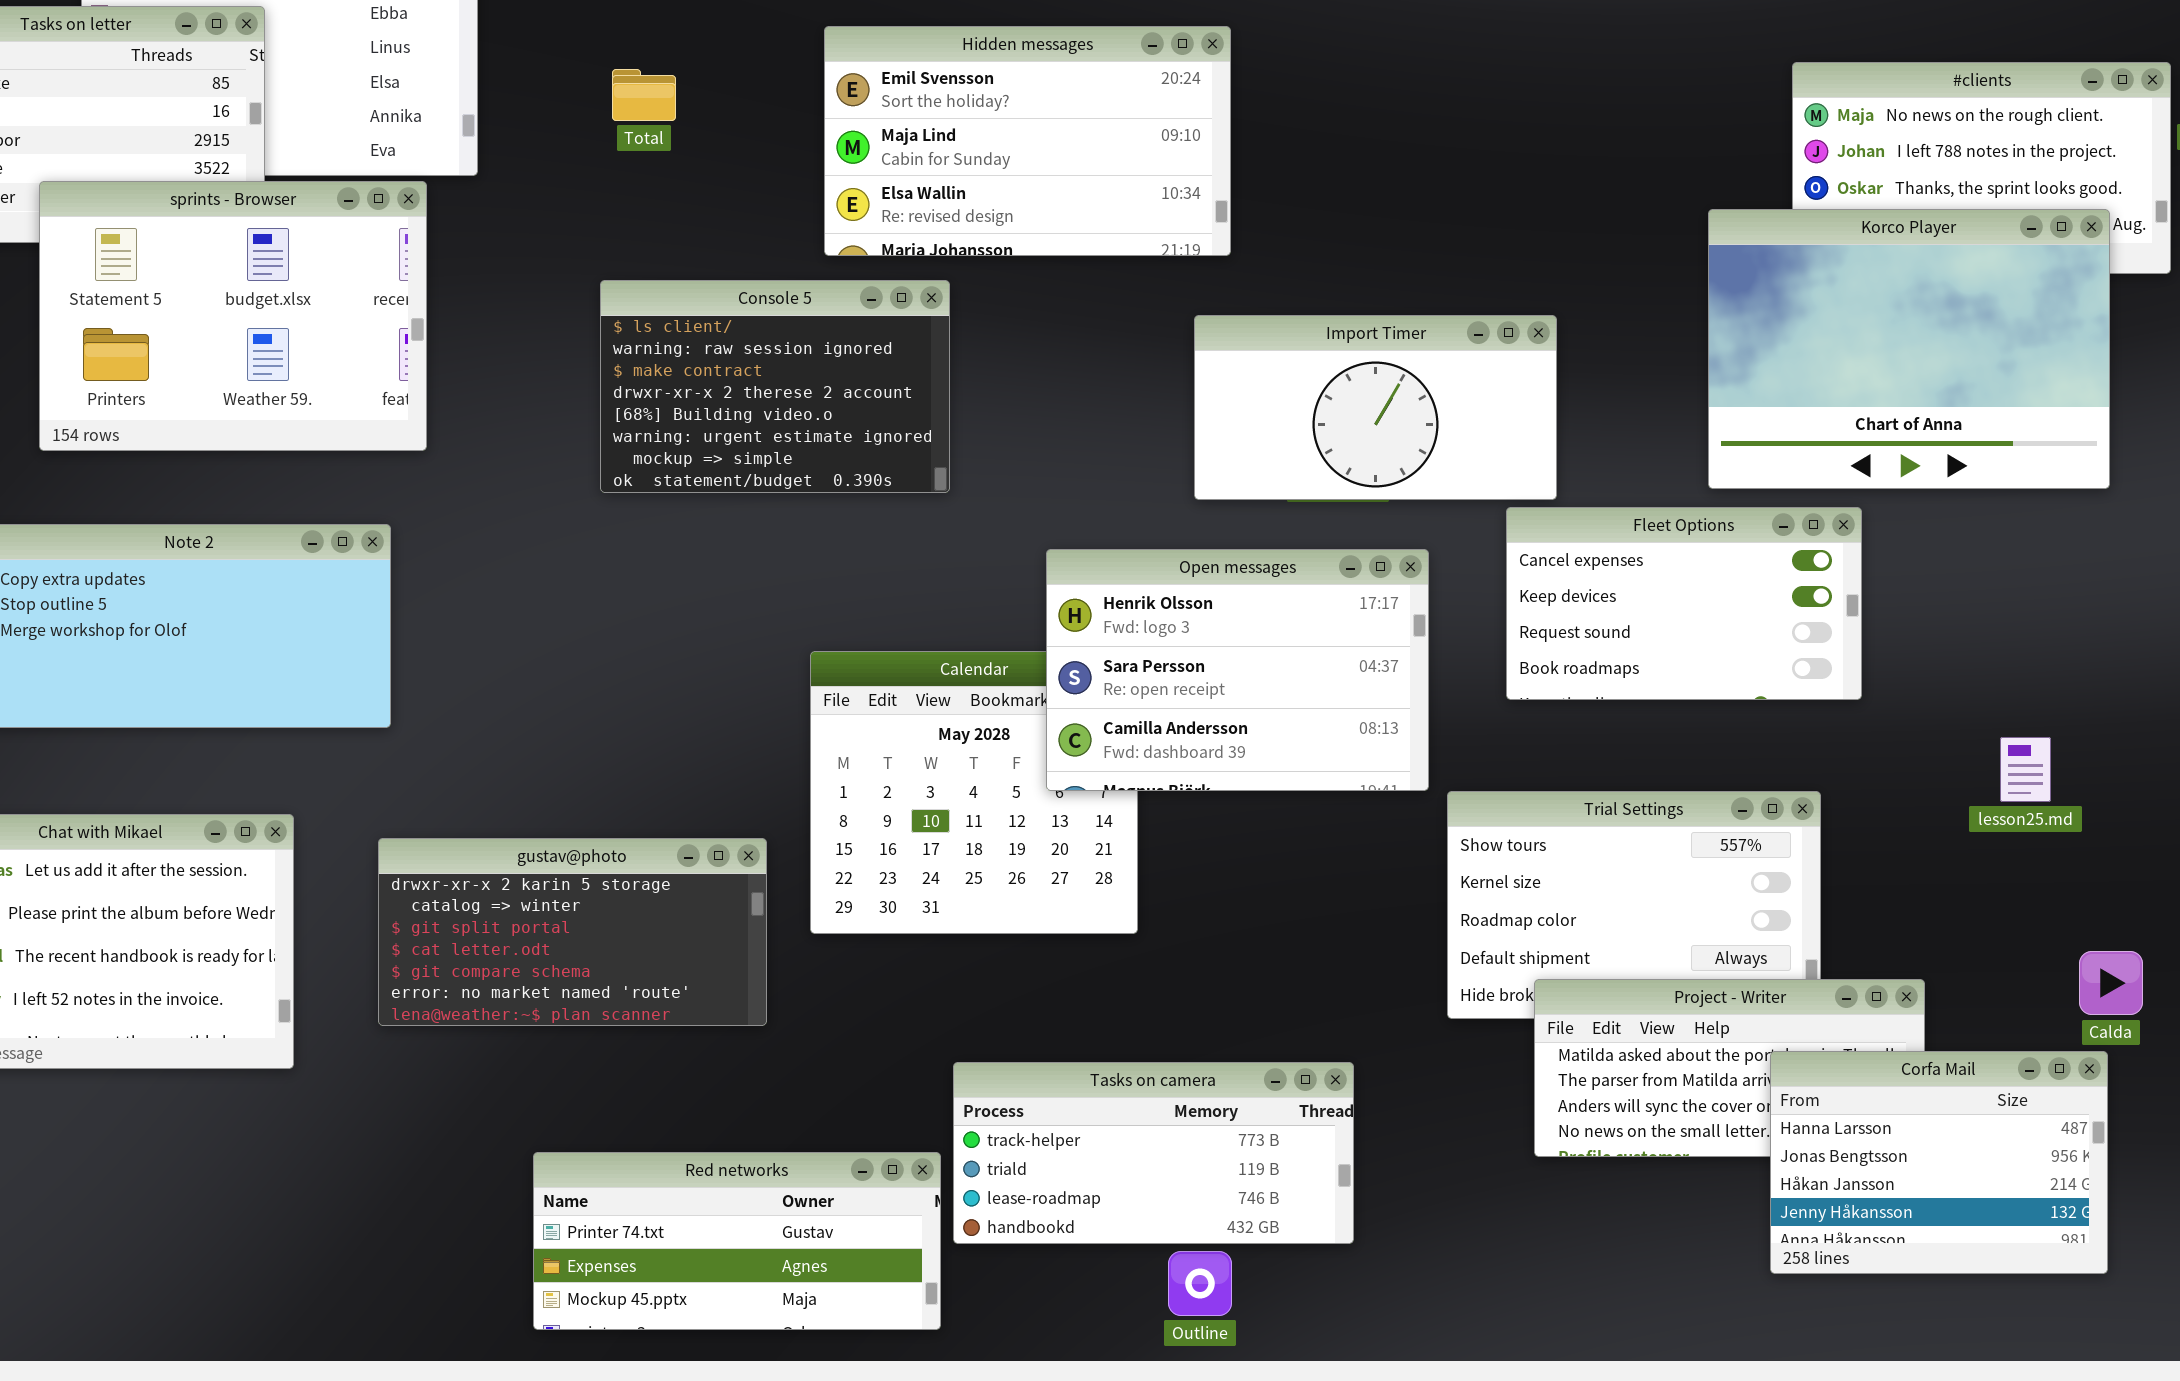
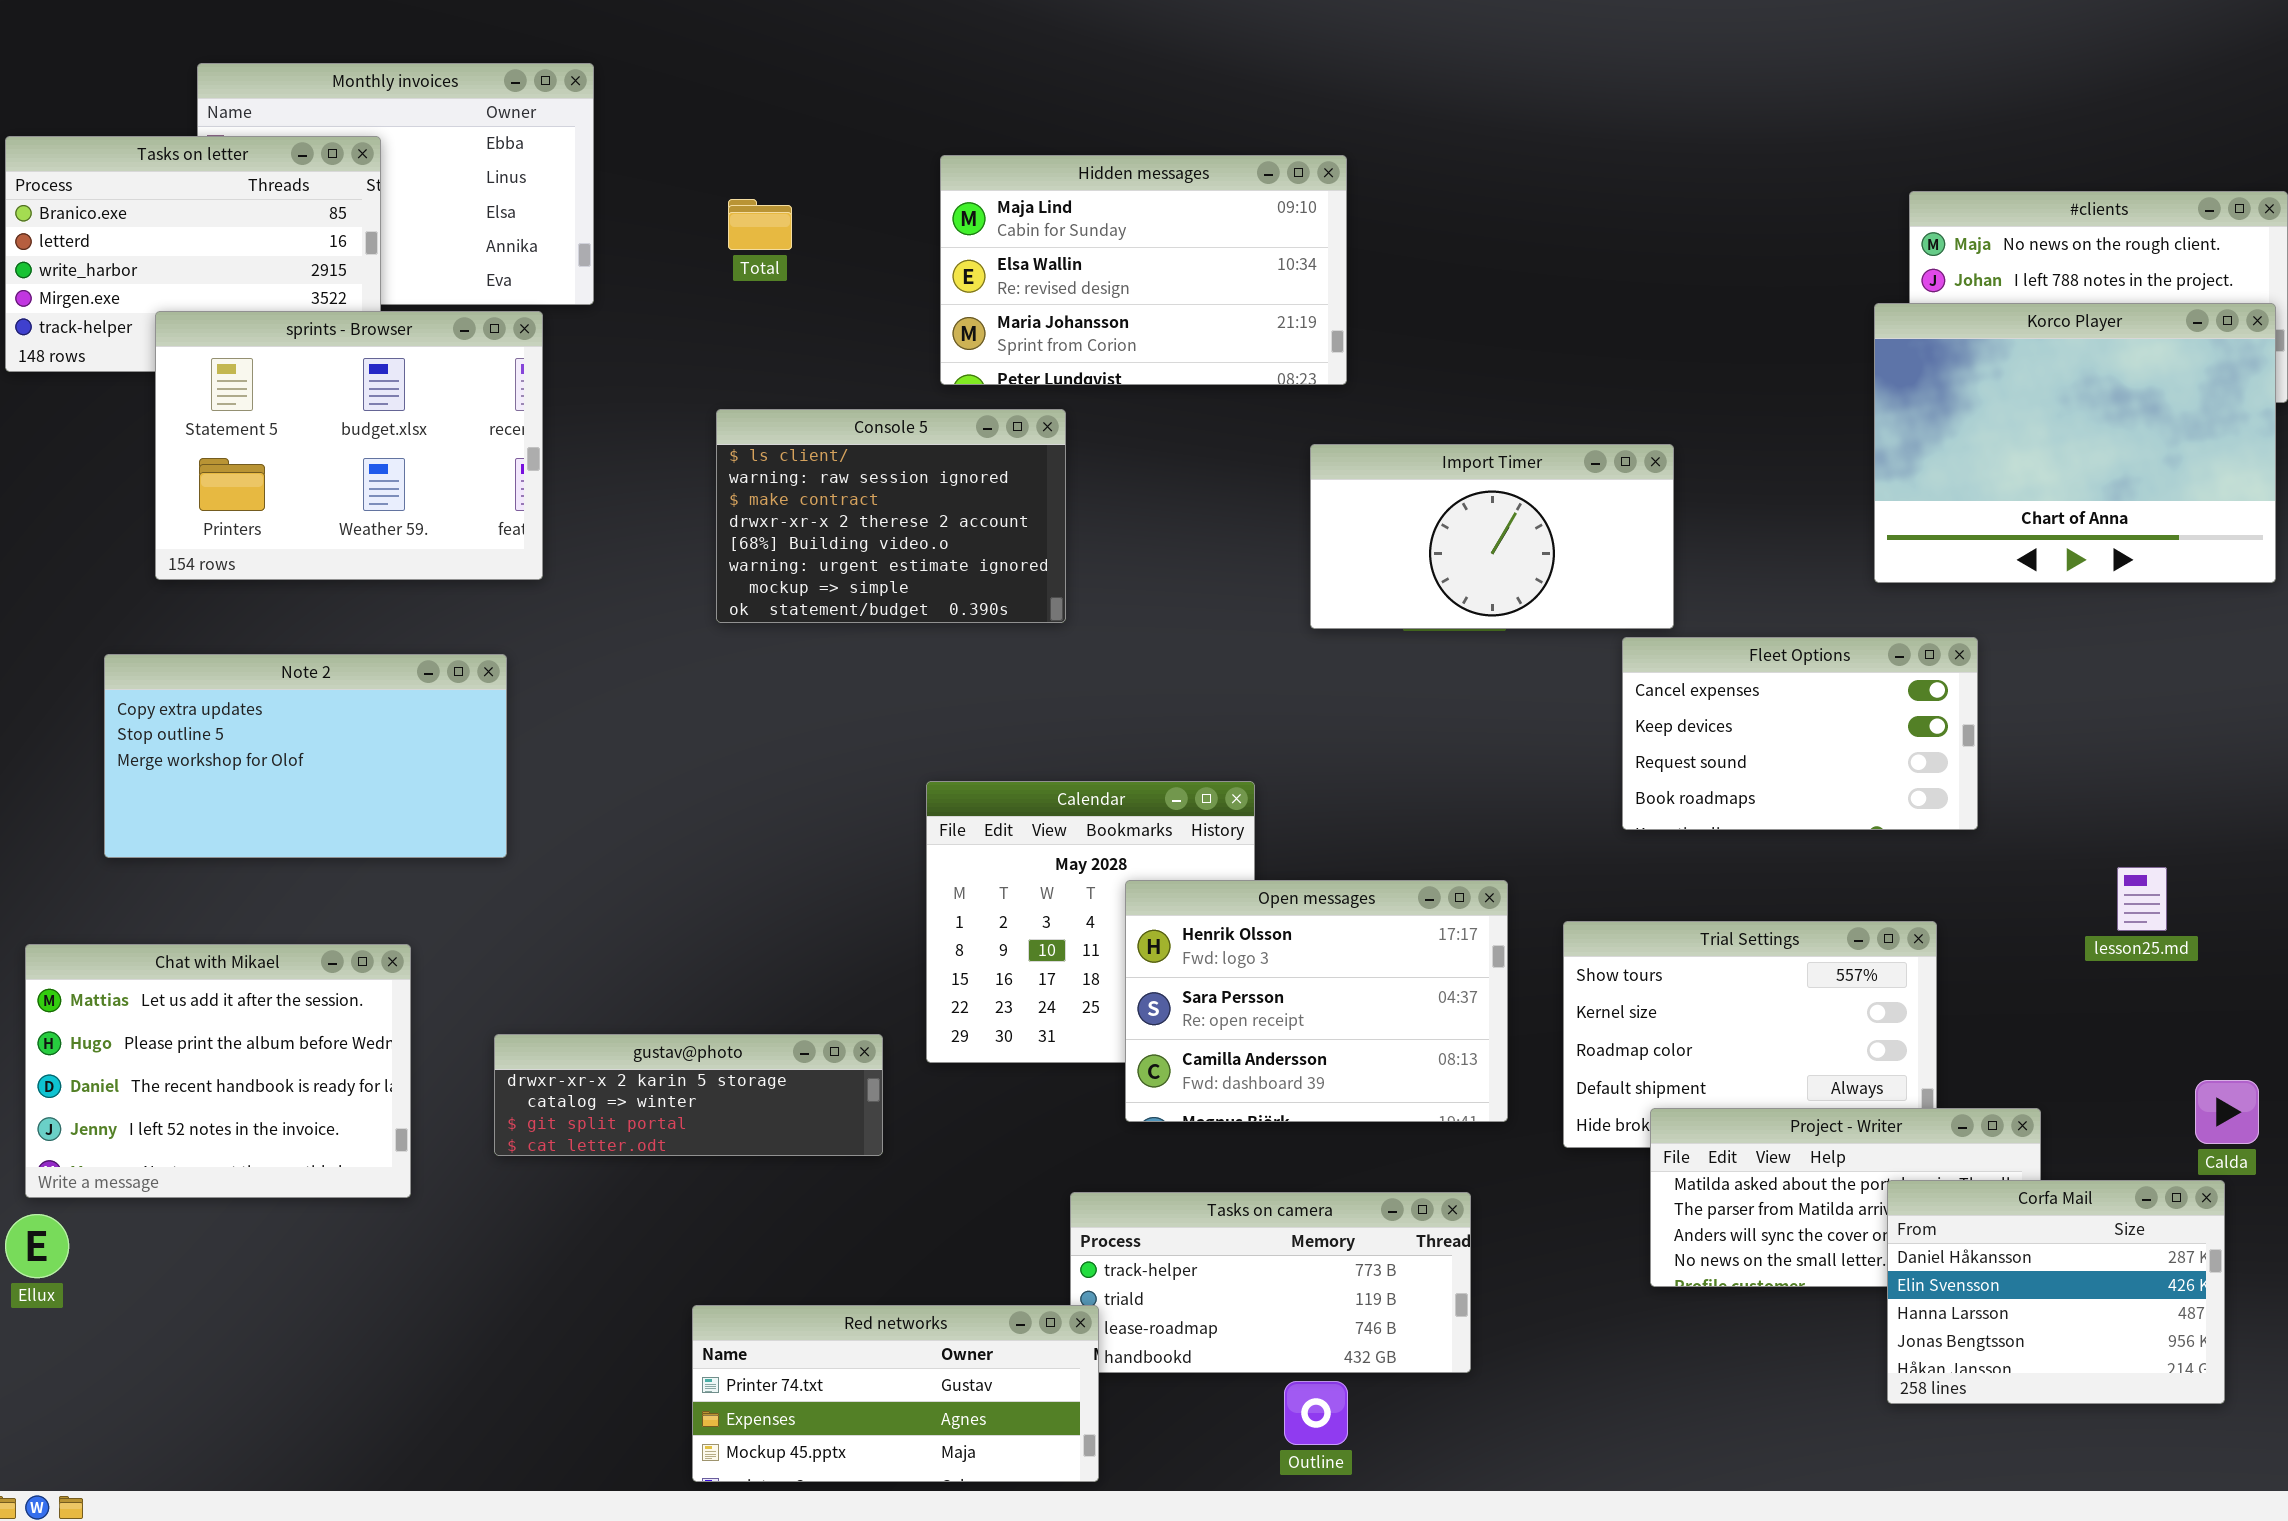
Hidden messages: [824,26,1231,256] -> [940,155,1347,385], scrolled down 1 row
Korco Player: [1708,209,2110,489] -> [1874,303,2276,583], moved
Open messages: [1046,549,1429,791] -> [1125,880,1508,1122], moved
gustav@photo: [378,838,767,1026] -> [494,1034,883,1156], resized
Corfa Mail: [1770,1051,2108,1274] -> [1887,1180,2225,1404], scrolled up 2 rows
Red networks: [533,1152,941,1330] -> [692,1305,1099,1482], moved

